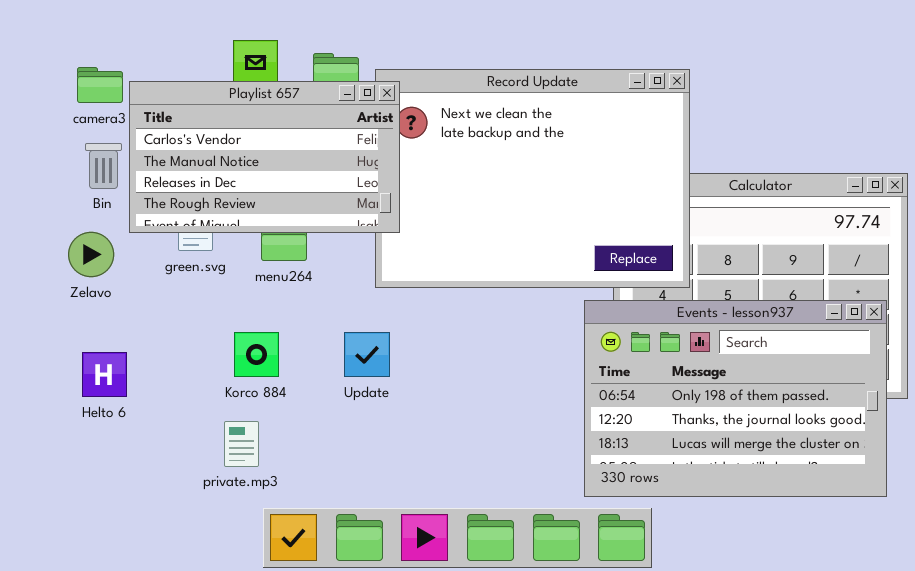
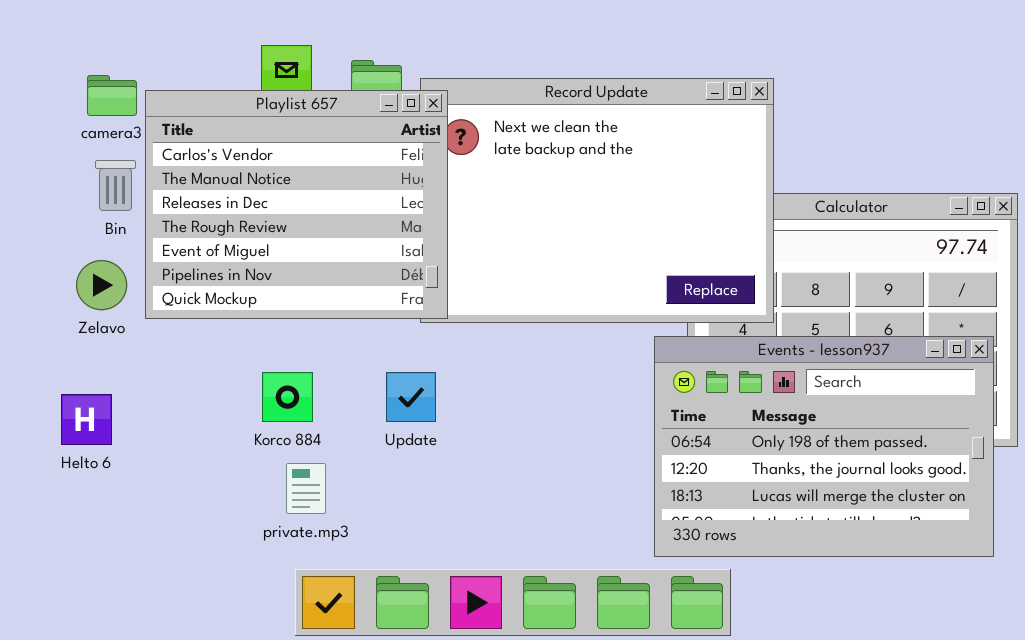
Playlist 657: [129,81,400,233] -> [145,90,448,319], resized
Helto 6: [82,352,127,397] -> [61,394,112,445], moved
private.mp3: [224,421,259,467] -> [286,463,326,514], moved

